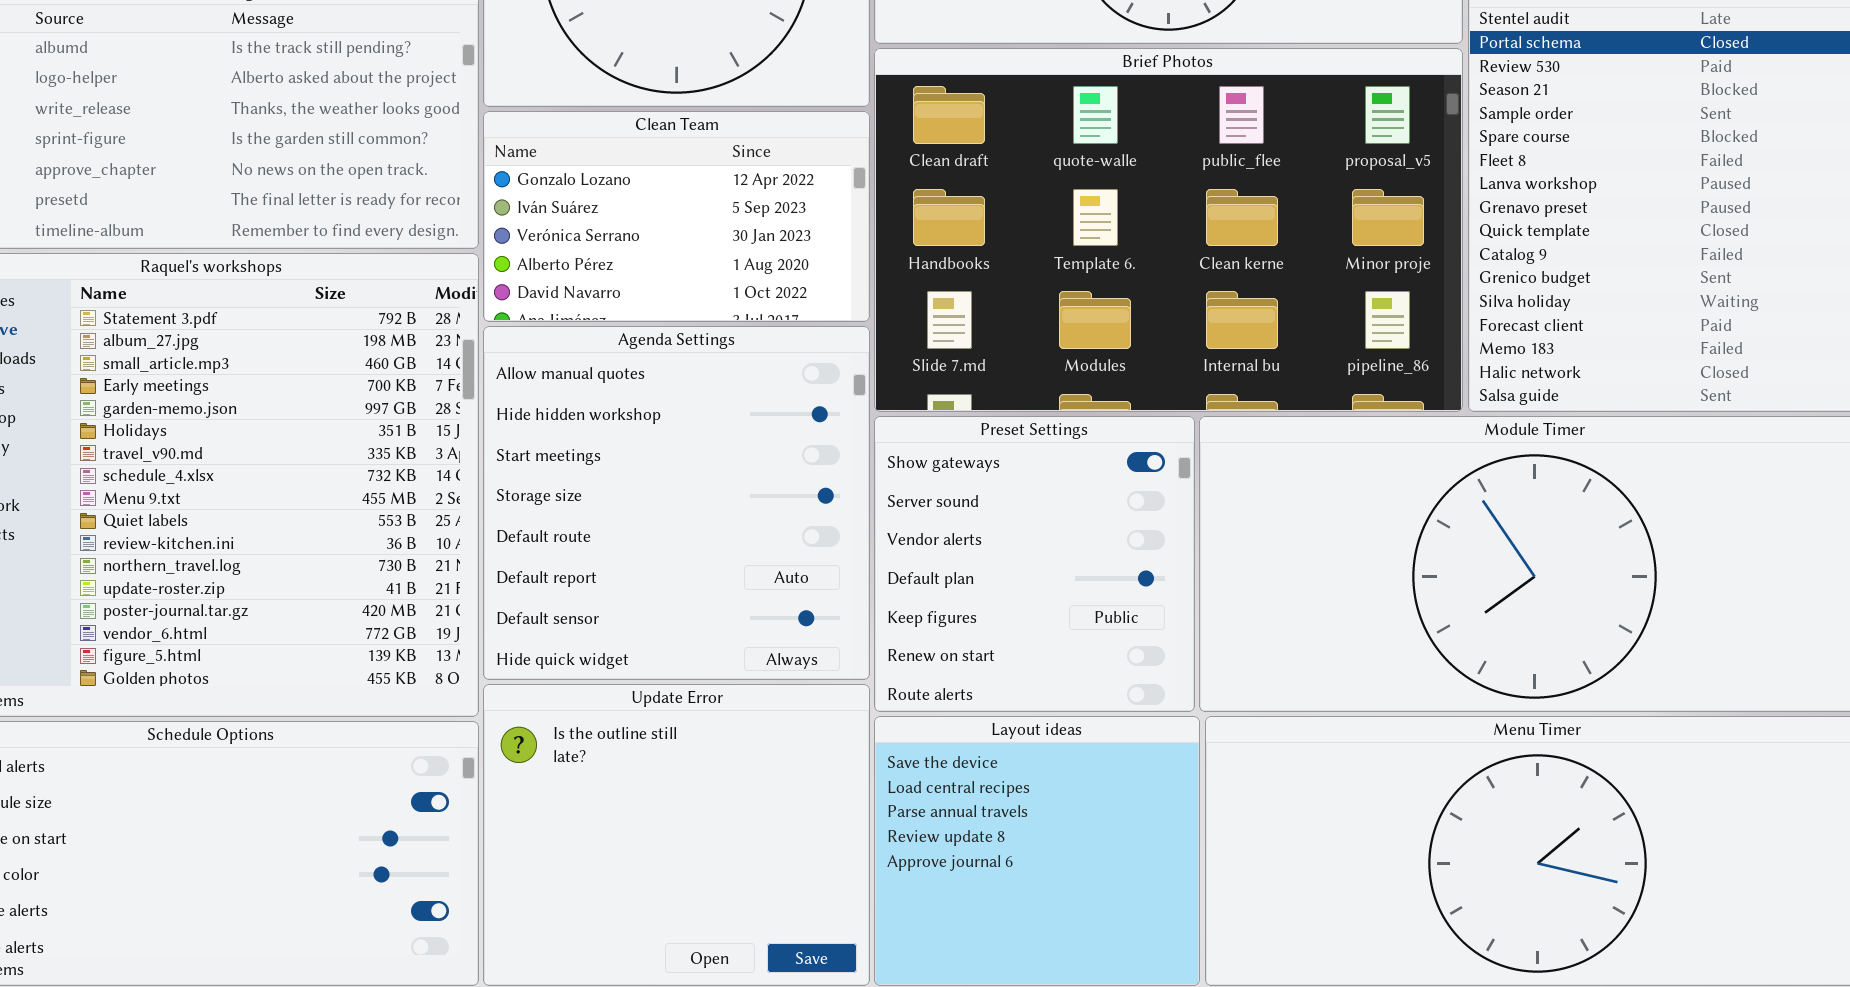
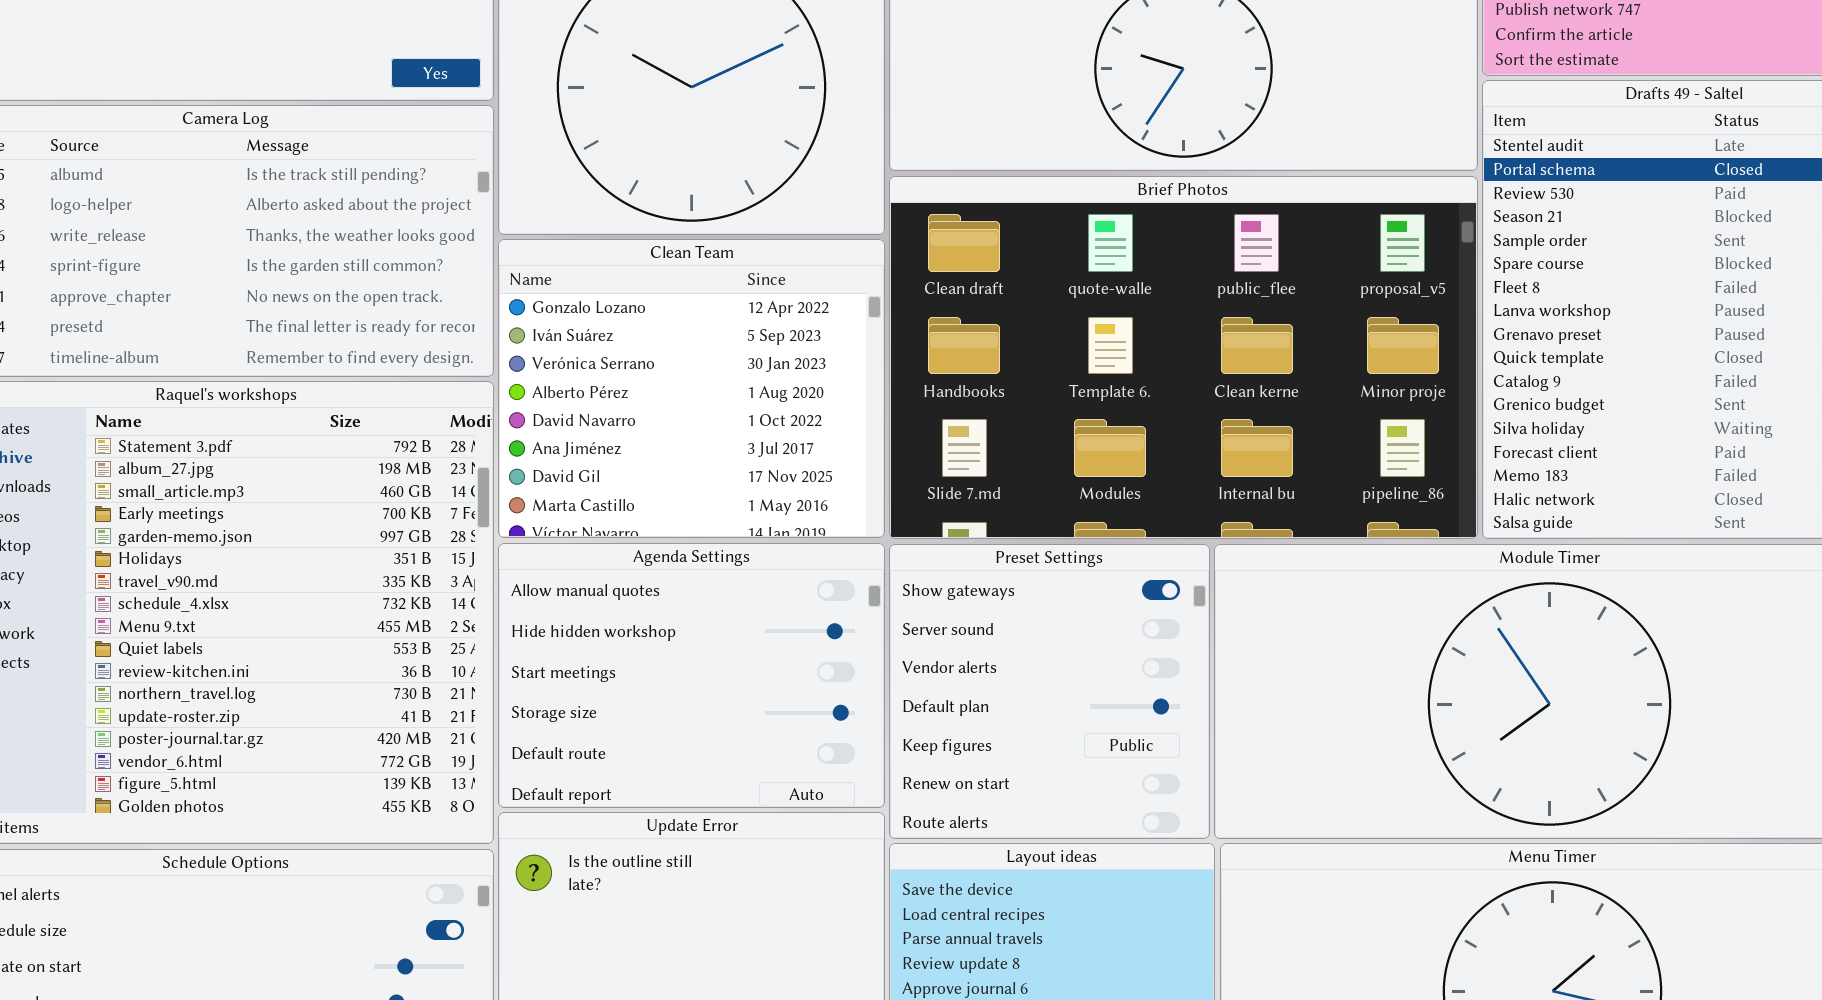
Clean Team: [483,111,870,322] -> [498,239,885,538], resized
Agenda Settings: [483,326,870,680] -> [498,543,885,808], resized

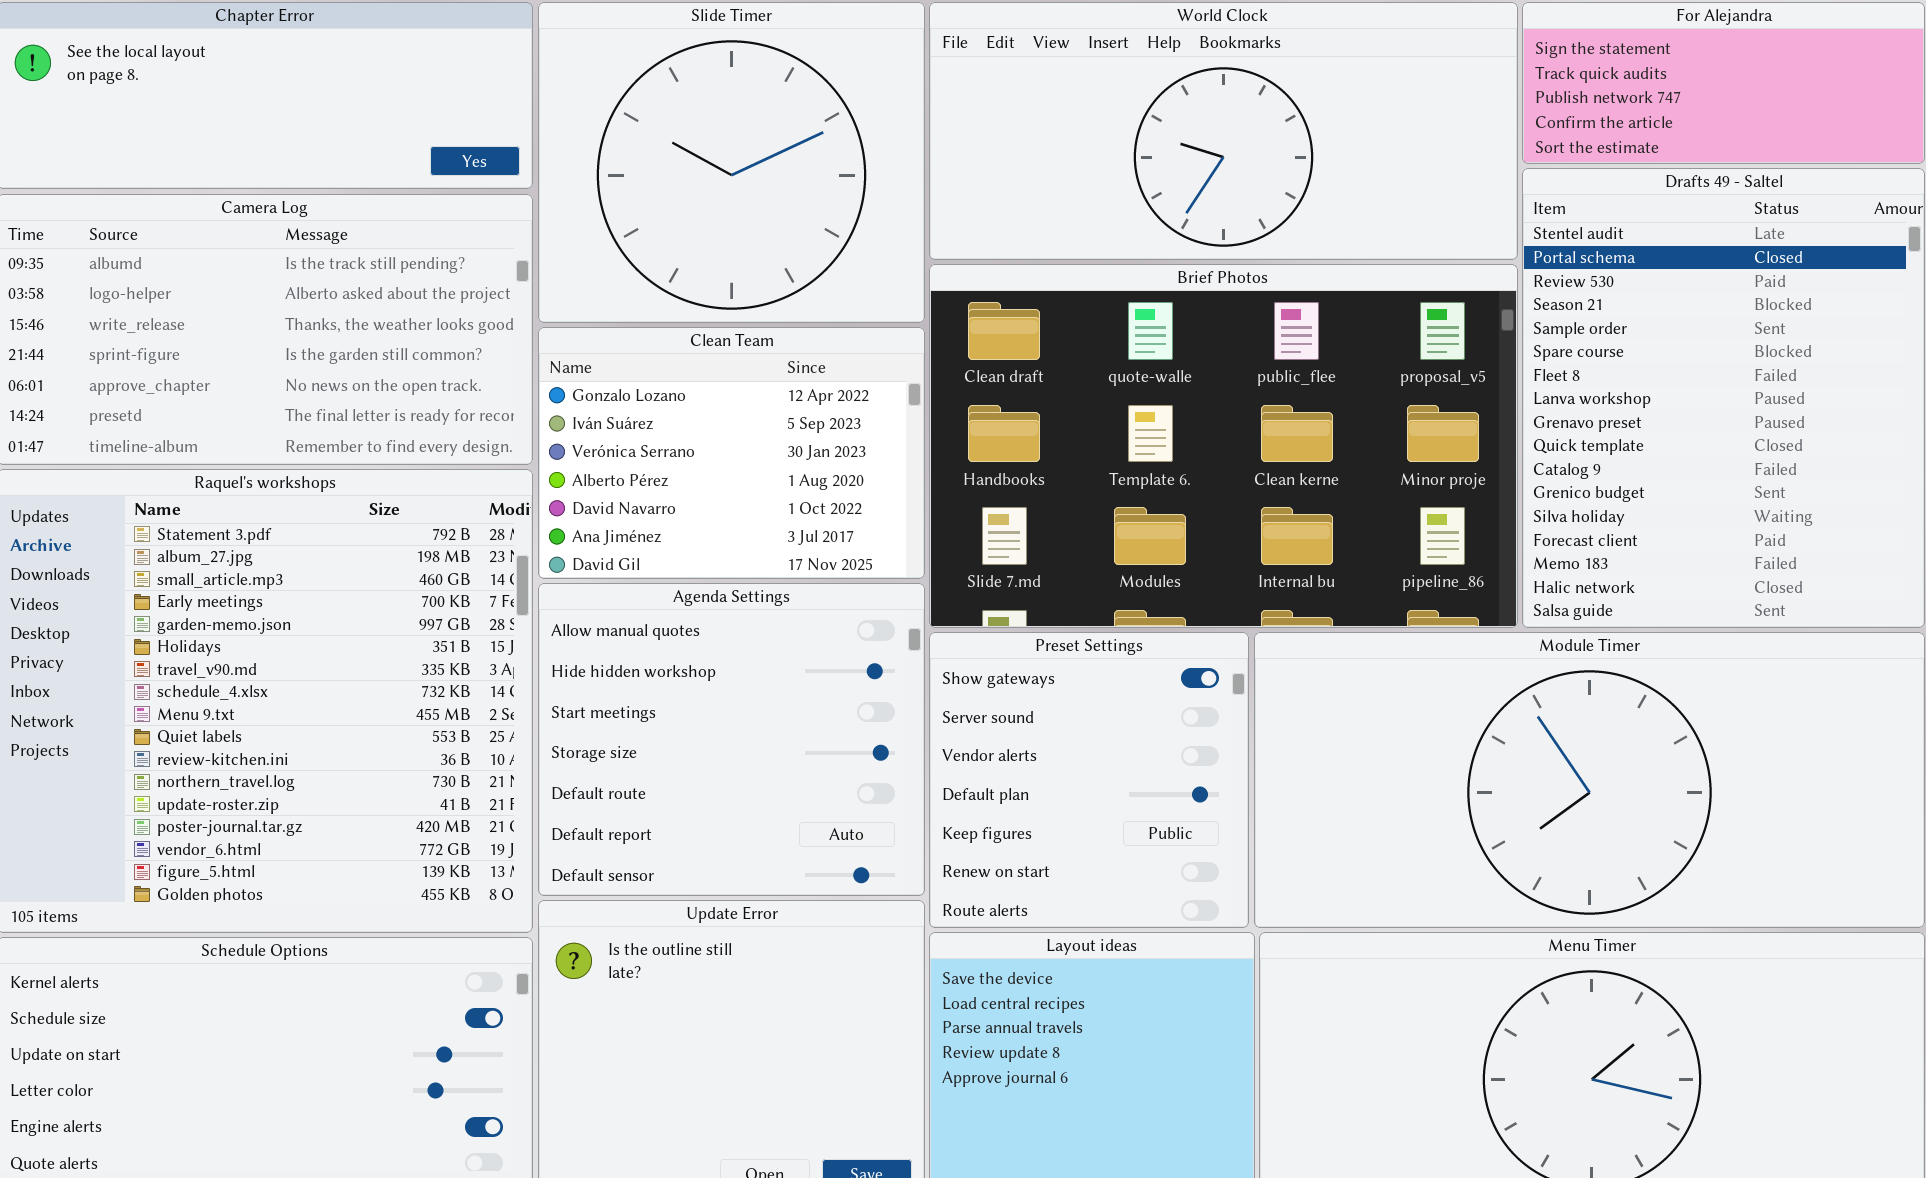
Clean Team: [498,239,885,538] -> [538,327,925,579], resized
Agenda Settings: [498,543,885,808] -> [538,583,925,896], resized

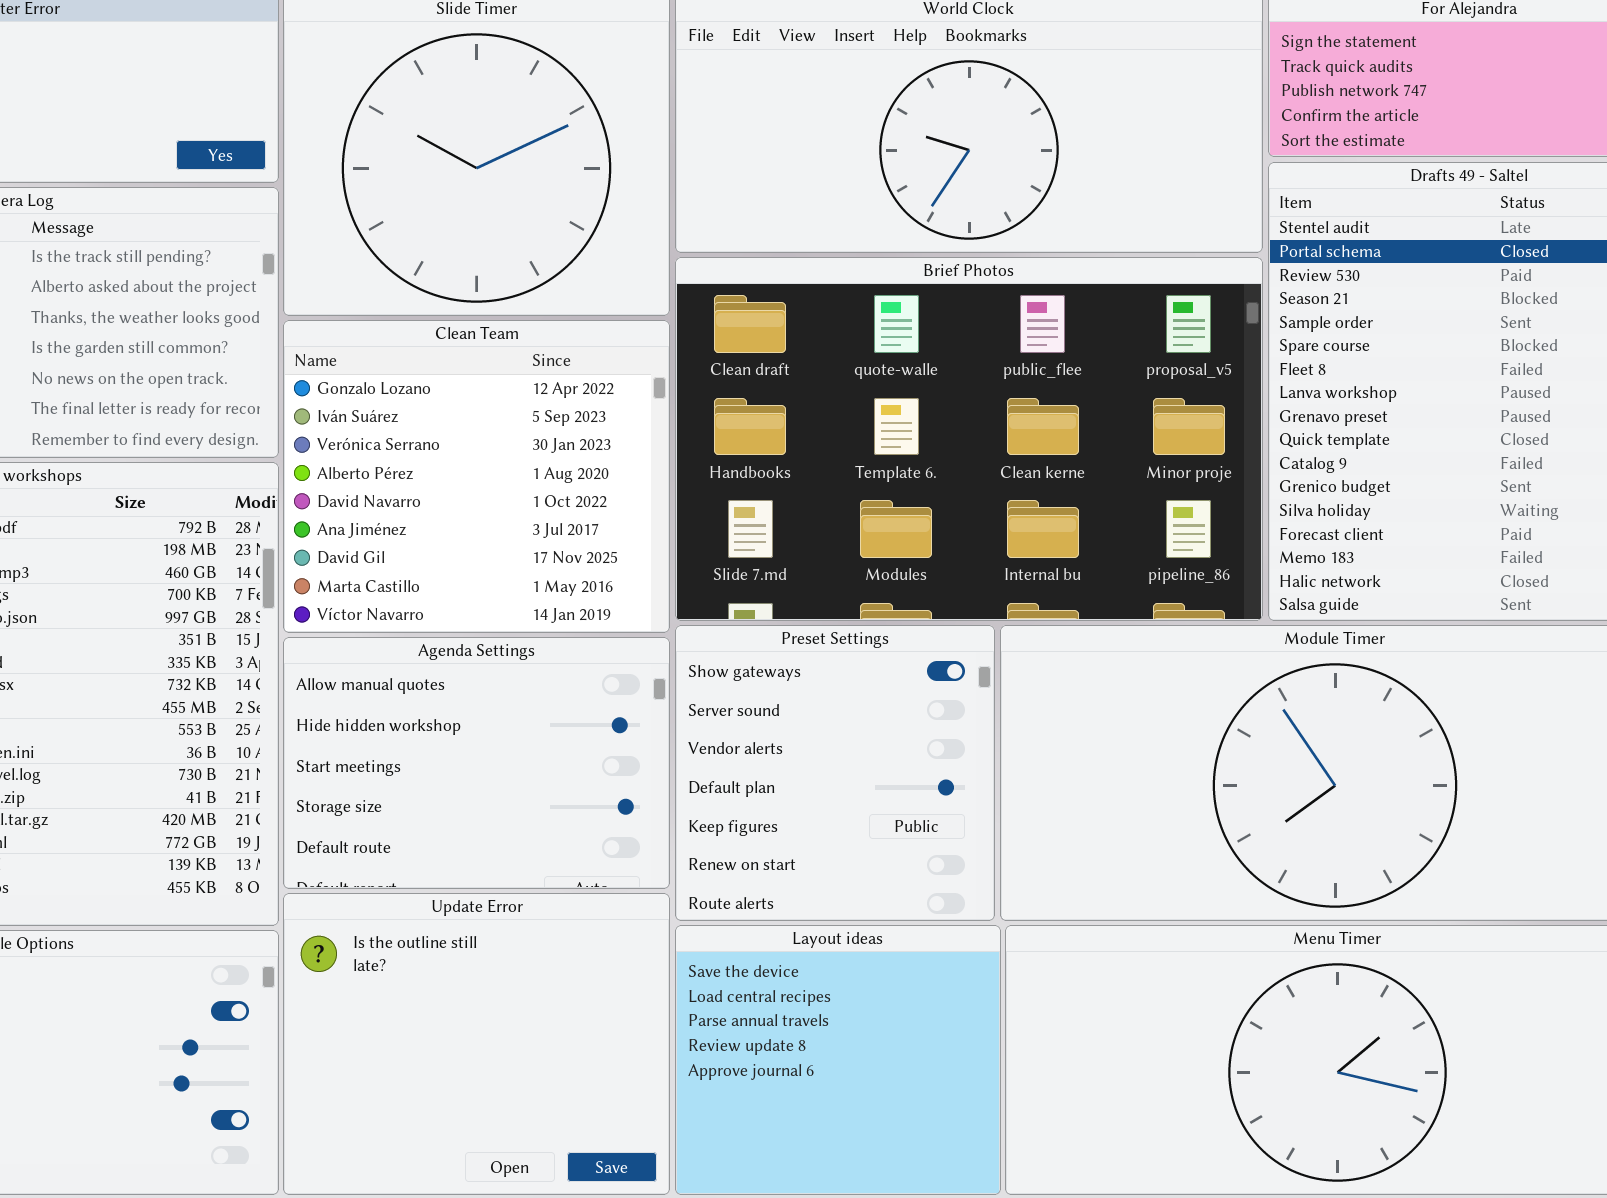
Clean Team: [538,327,925,579] -> [283,320,670,633], resized
Agenda Settings: [538,583,925,896] -> [283,637,670,889], resized

